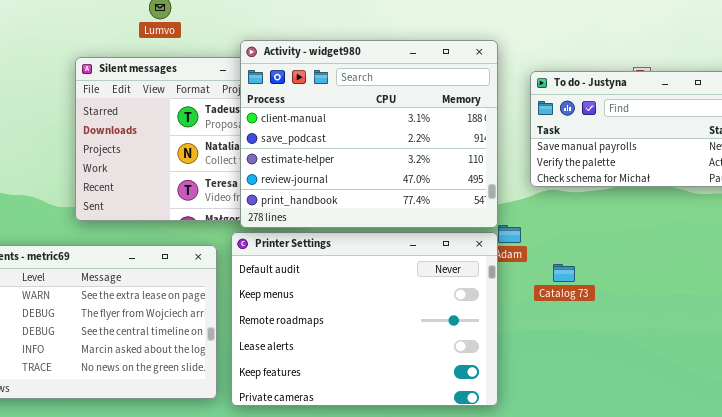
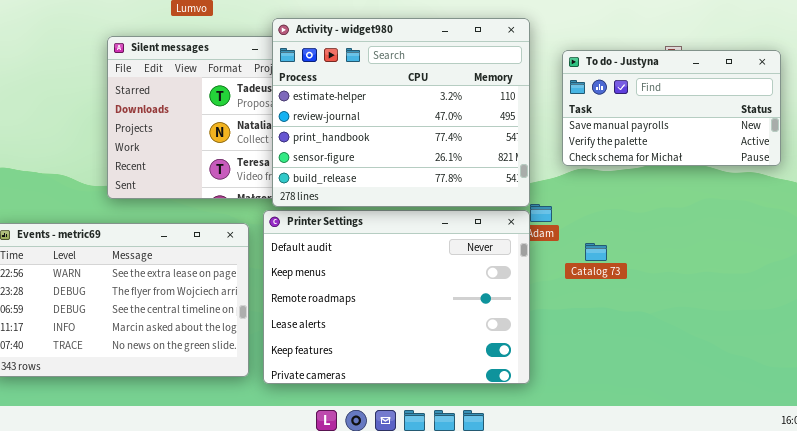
Activity - widget980: [240,40,498,228] -> [272,18,530,207], scrolled down 2 rows

